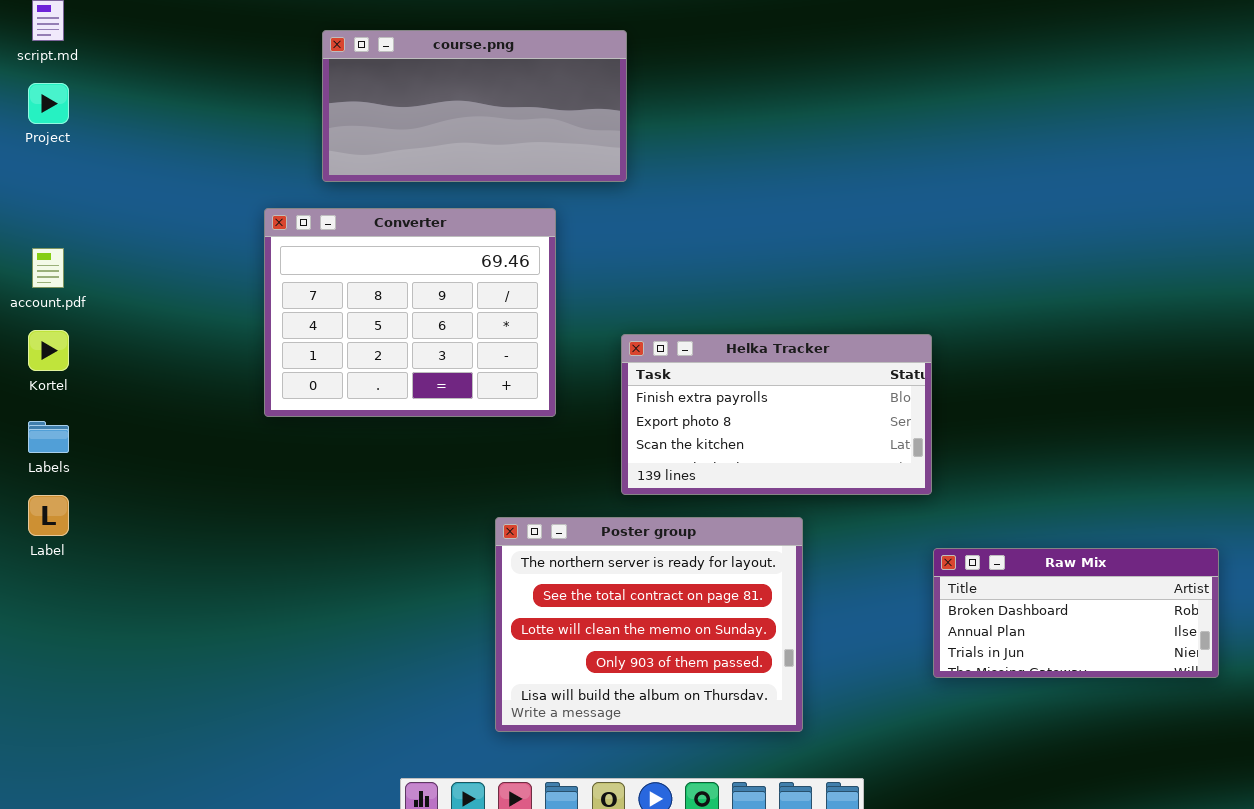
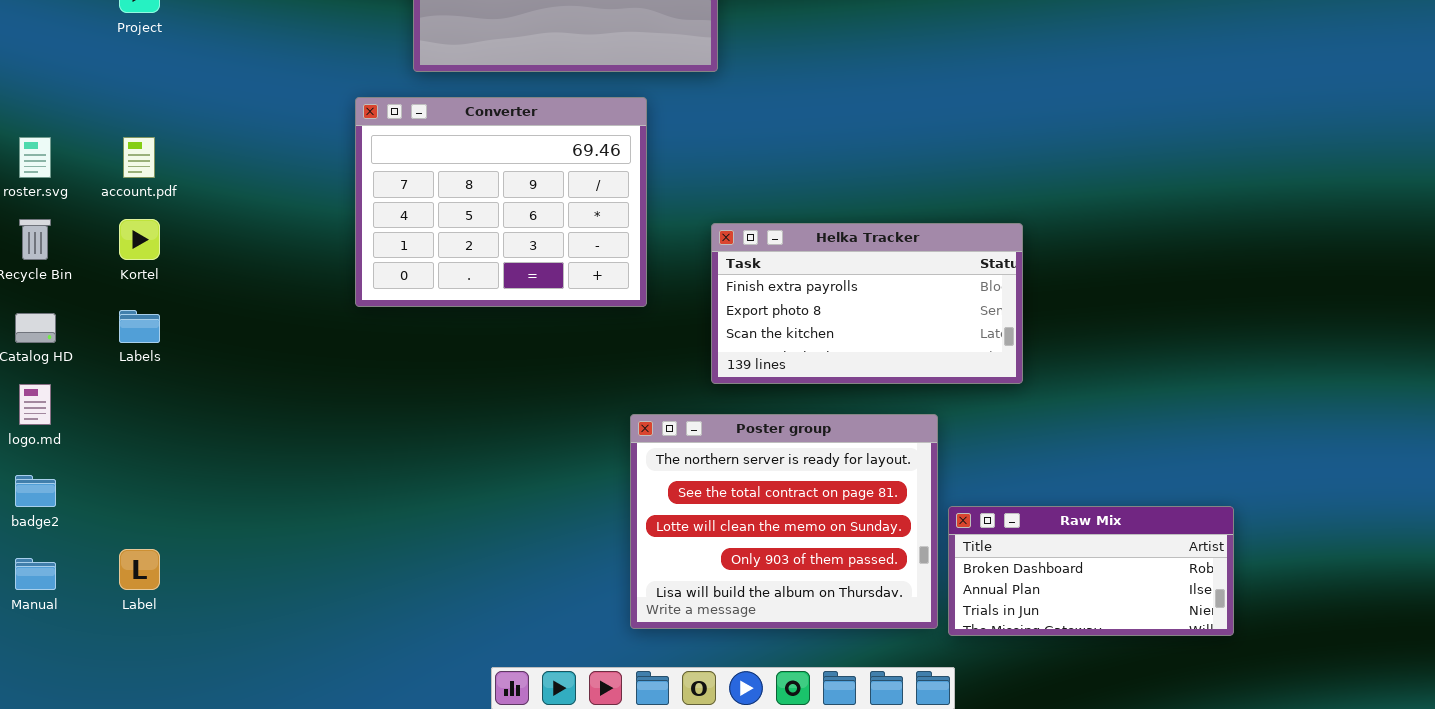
Label: [28,495,69,536] -> [119,549,160,590], moved
Poster group: [495,517,803,732] -> [630,414,938,629], moved
Raw Mix: [933,548,1219,678] -> [948,506,1234,636], moved

